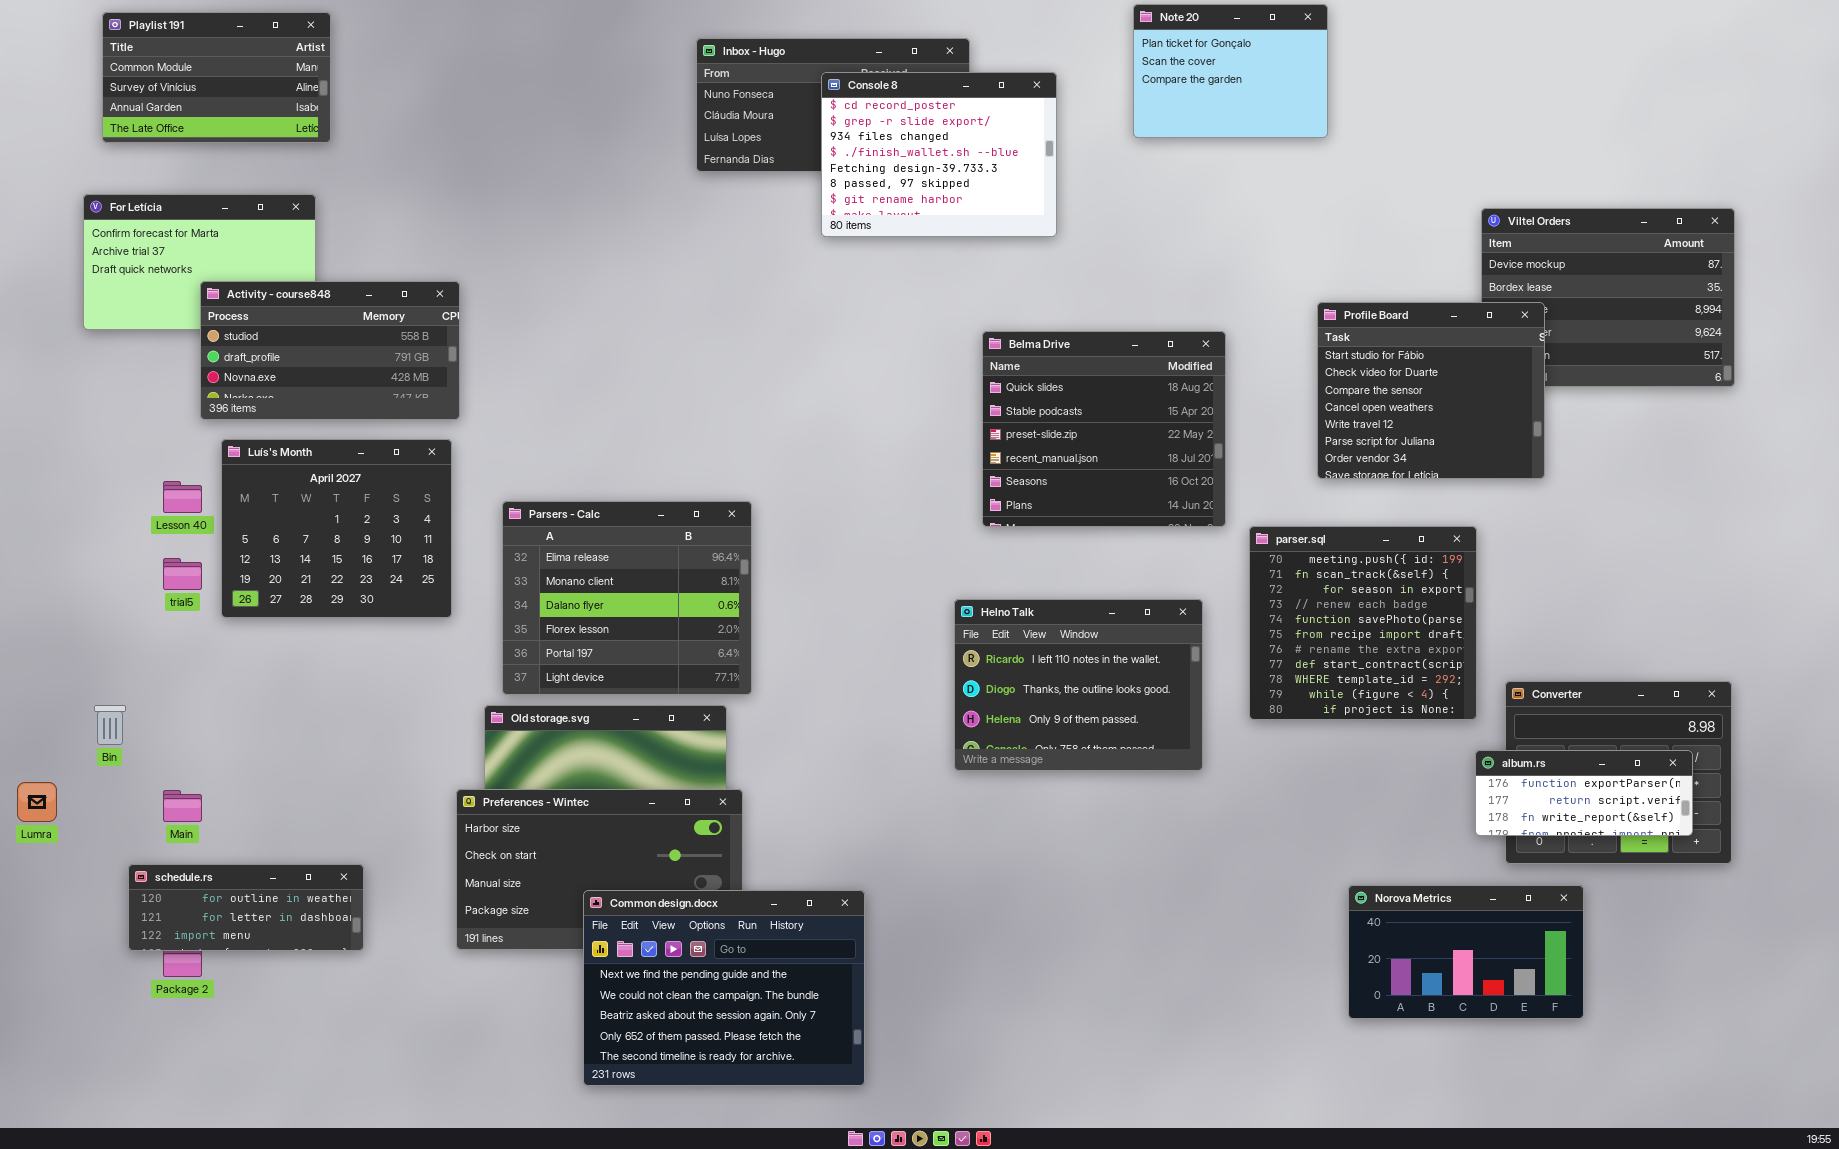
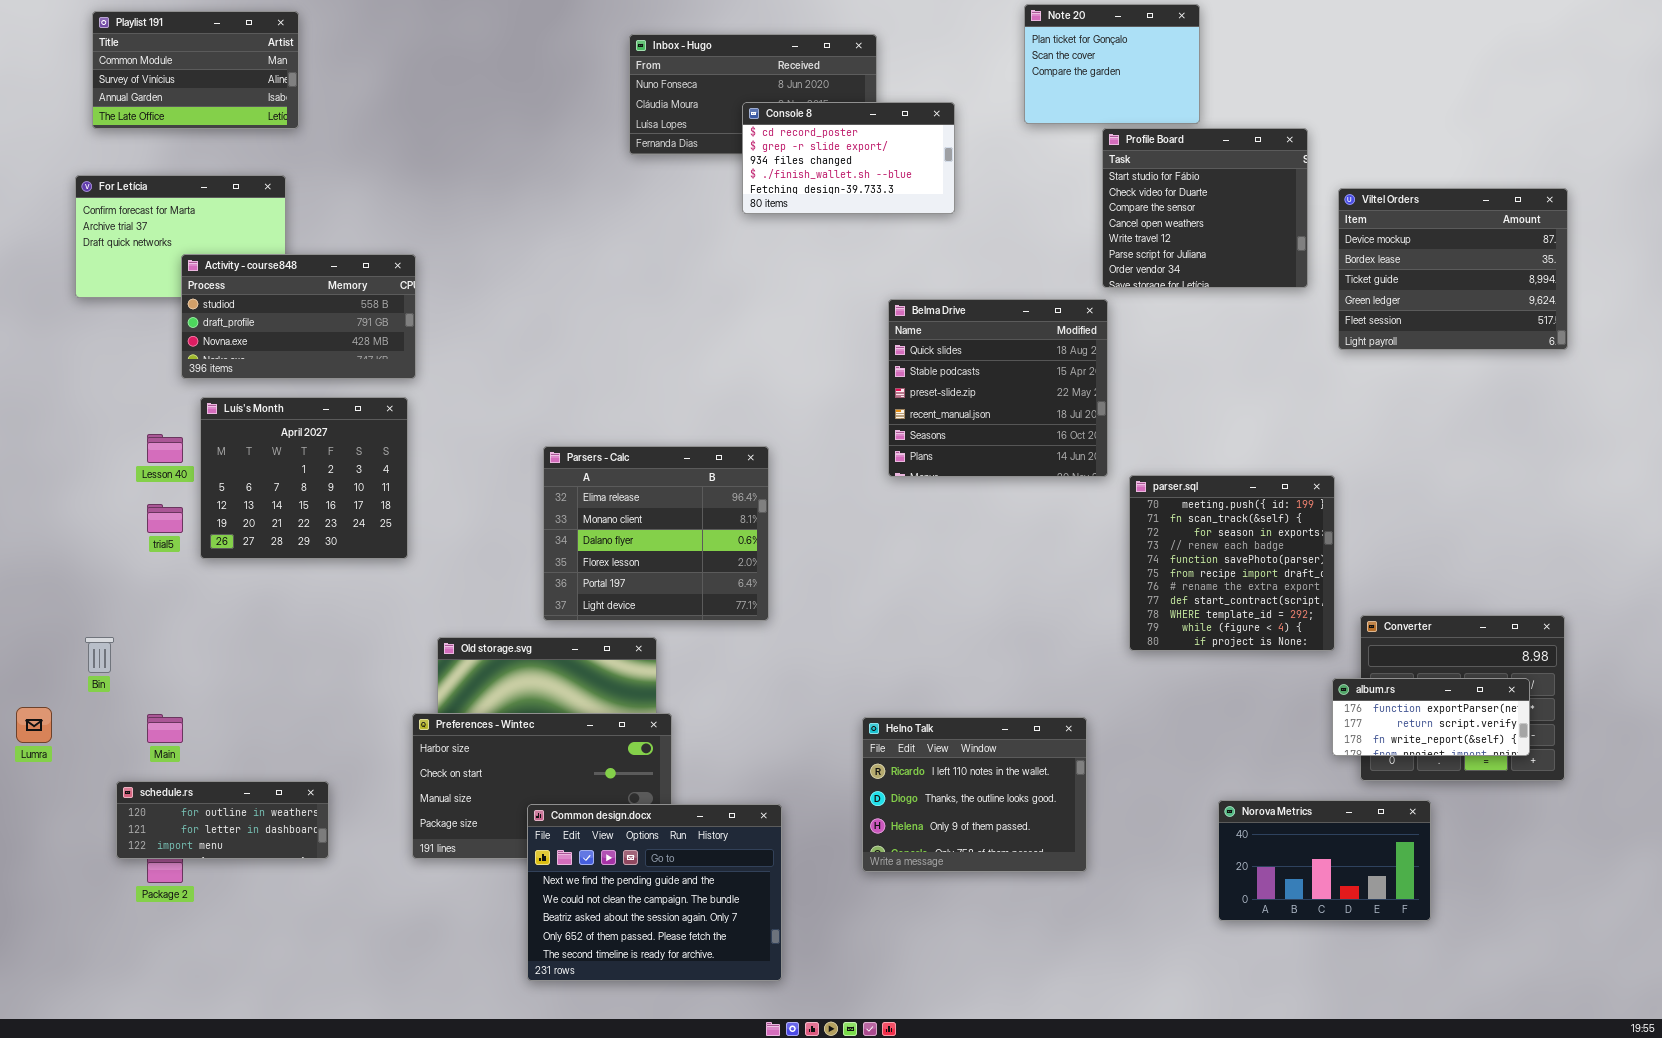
Console 8: [821,72,1057,237] -> [742,102,955,214], resized
Profile Board: [1317,302,1545,479] -> [1102,128,1308,288], moved
Parsers - Calc: [502,501,752,695] -> [543,446,769,621], moved
Helno Talk: [954,599,1203,771] -> [862,717,1087,872], moved

